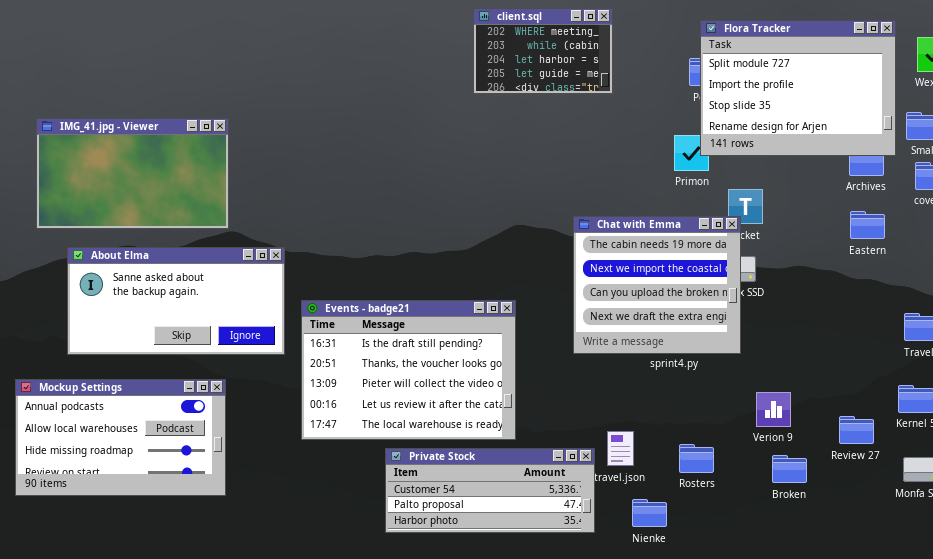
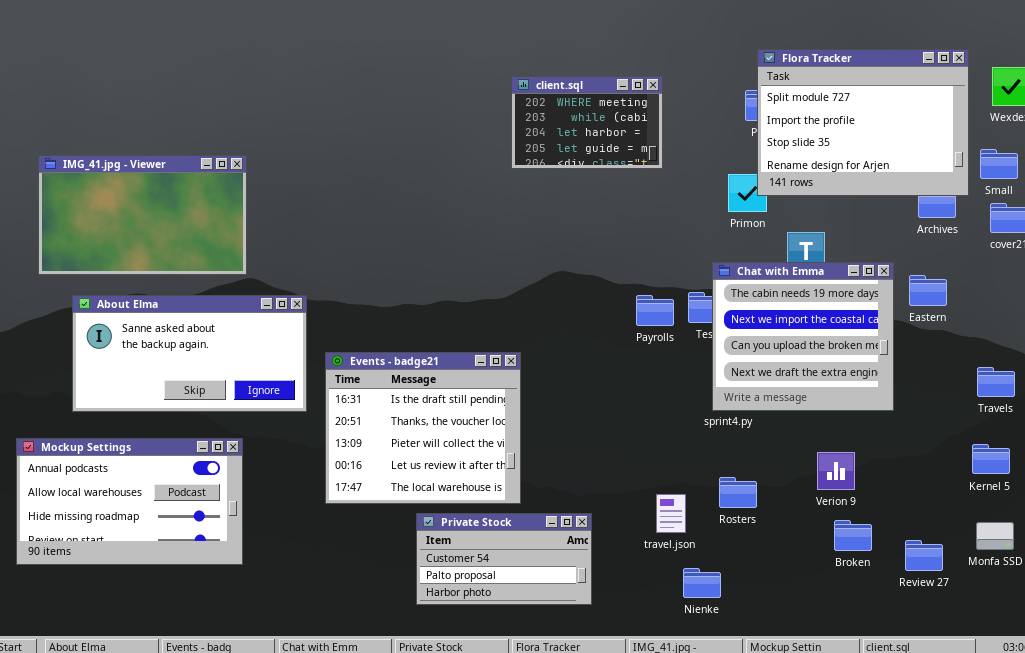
client.sql: [473,8,613,94] -> [511,76,663,169], moved
Eastern: [850,211,885,239] -> [909,275,947,306], moved
Chat with Emma: [573,216,741,354] -> [712,262,894,411], moved
Events - badge21: [301,300,516,440] -> [325,352,521,504], resized
Review 27: [839,416,874,444] -> [905,540,943,571], moved
Rosters: [679,444,714,473] -> [719,477,757,508], moved
Private Stock: [385,448,595,533] -> [416,513,592,605], resized

